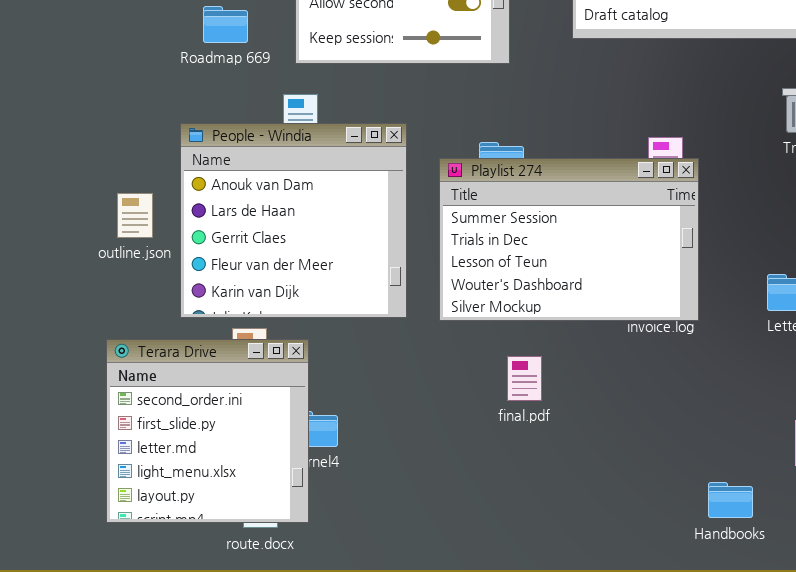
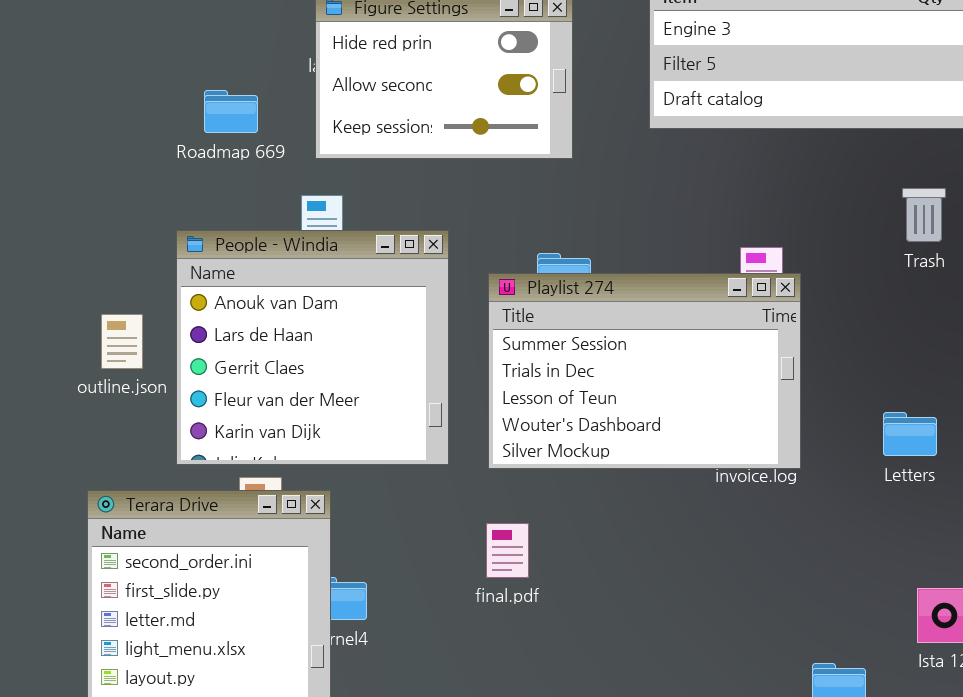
final.pdf: [507,356,542,401] -> [486,523,529,578], moved

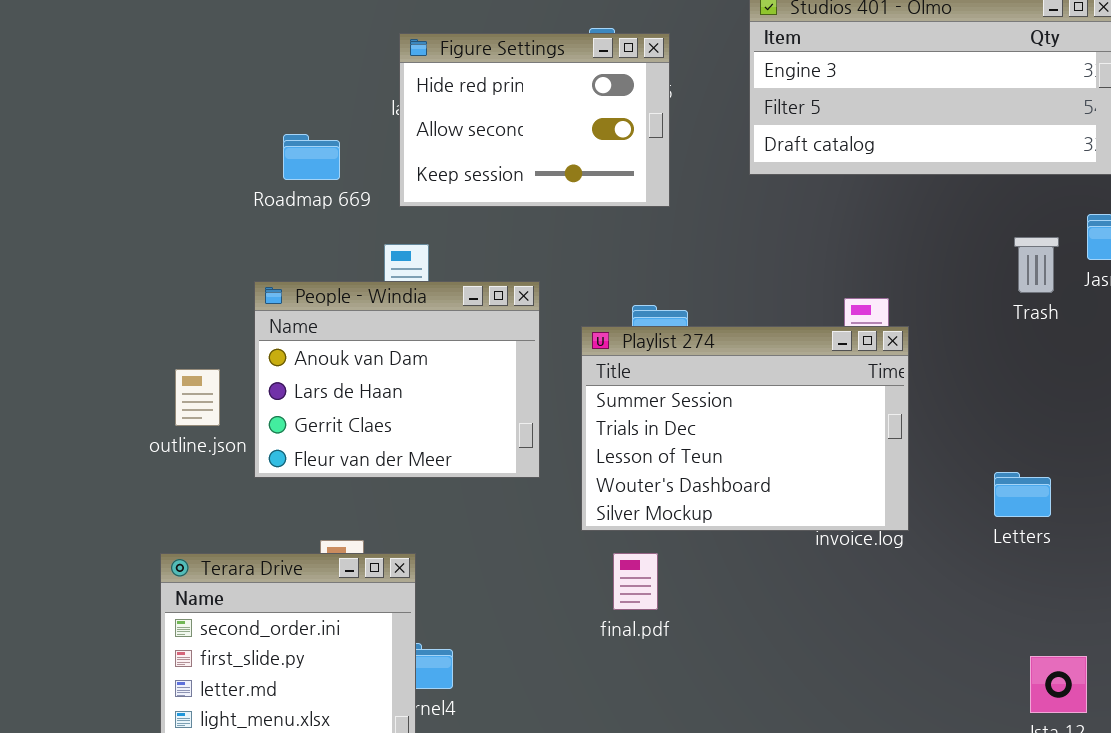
People - Windia: [176,230,449,465] -> [254,281,540,478], resized
final.pdf: [486,523,529,578] -> [613,553,658,610], moved

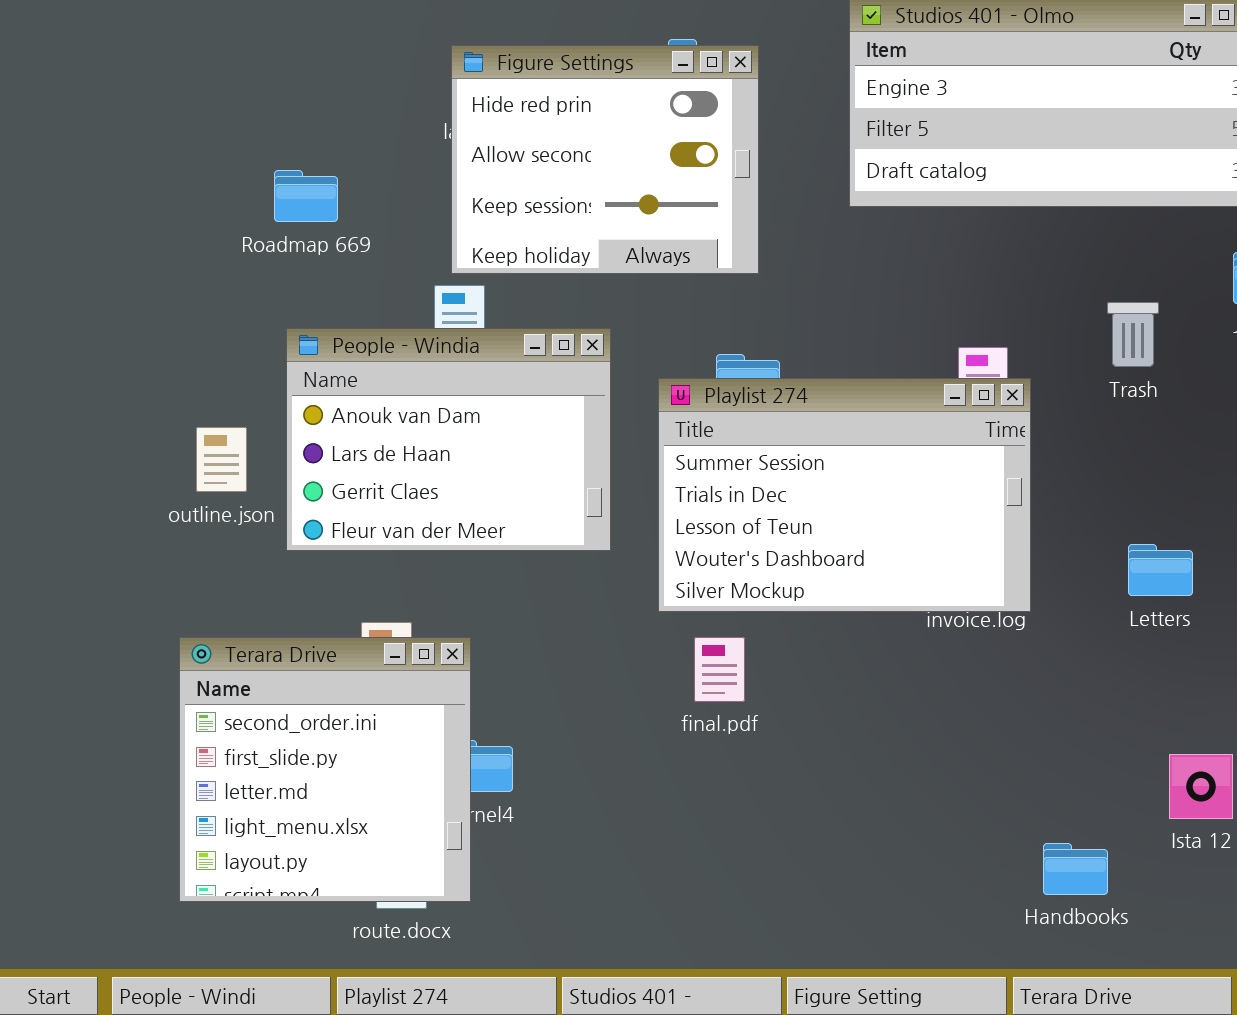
Figure Settings: [399,33,670,207] -> [451,45,759,274], resized
Roadmap 669: [283,134,340,180] -> [274,170,338,222], moved
Trash: [1014,237,1059,293] -> [1107,302,1159,367], moved

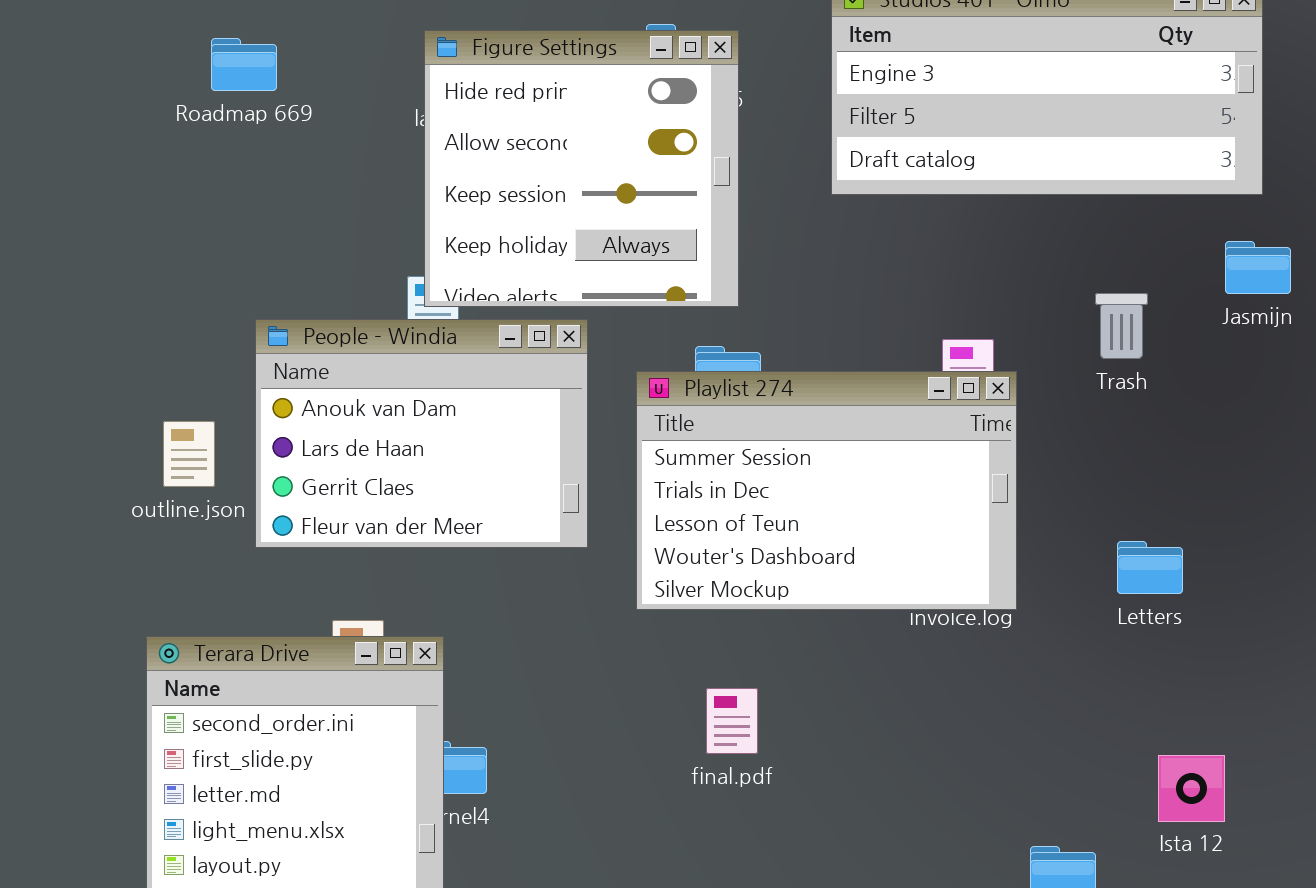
Figure Settings: [451,45,759,274] -> [424,30,739,307], resized
Roadmap 669: [274,170,338,222] -> [211,38,277,91], moved
final.pdf: [694,637,745,702] -> [706,688,758,754], moved

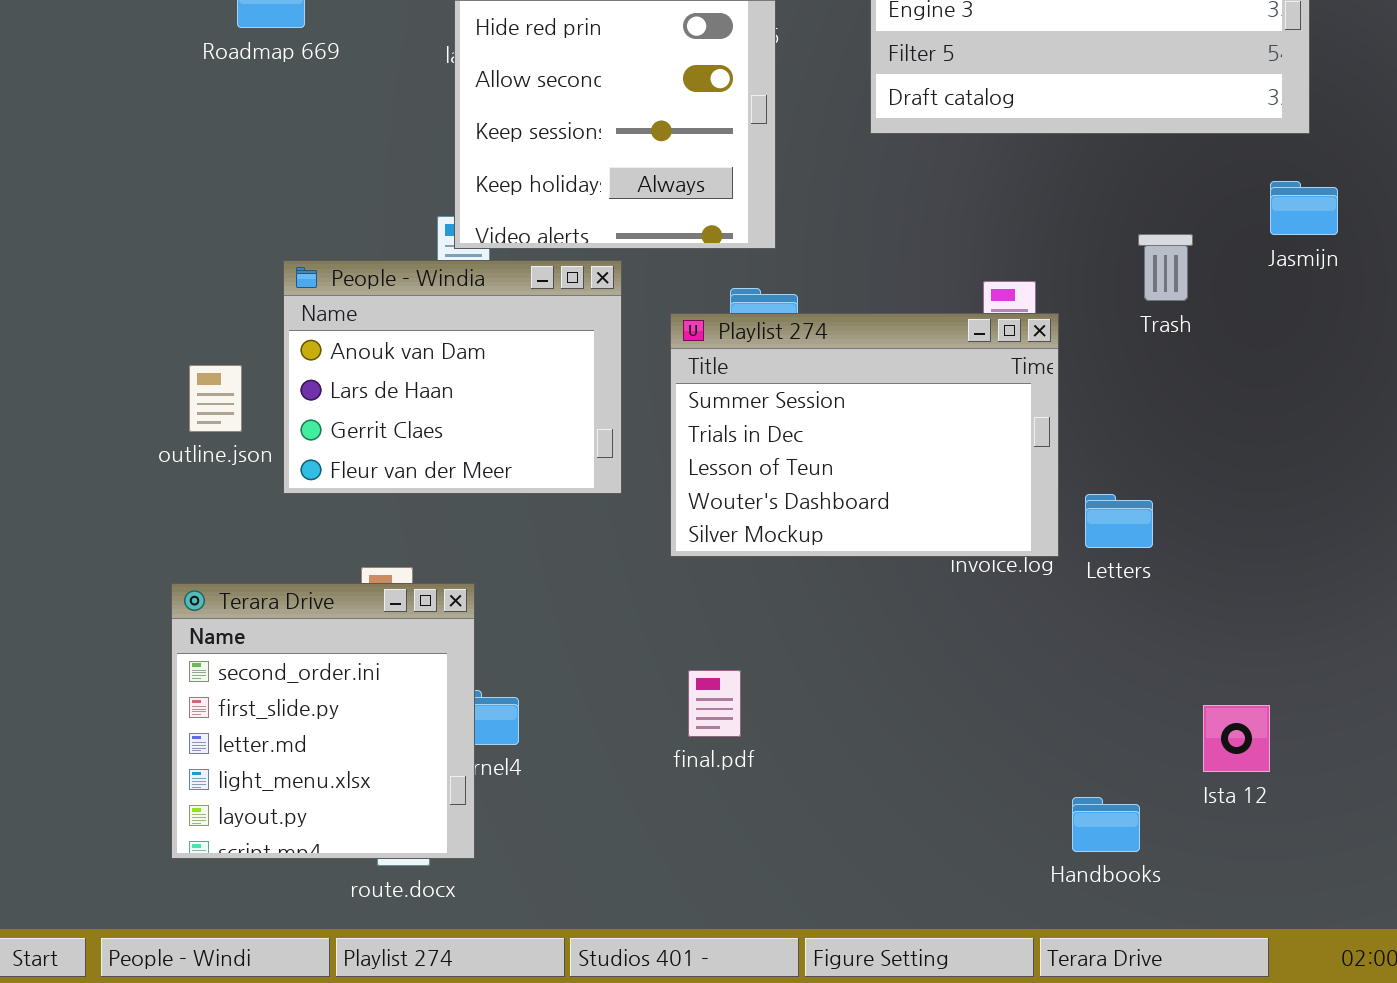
Letters: [1117,541,1183,594] -> [1085,494,1153,548], moved
final.pdf: [706,688,758,754] -> [688,670,741,737], moved

